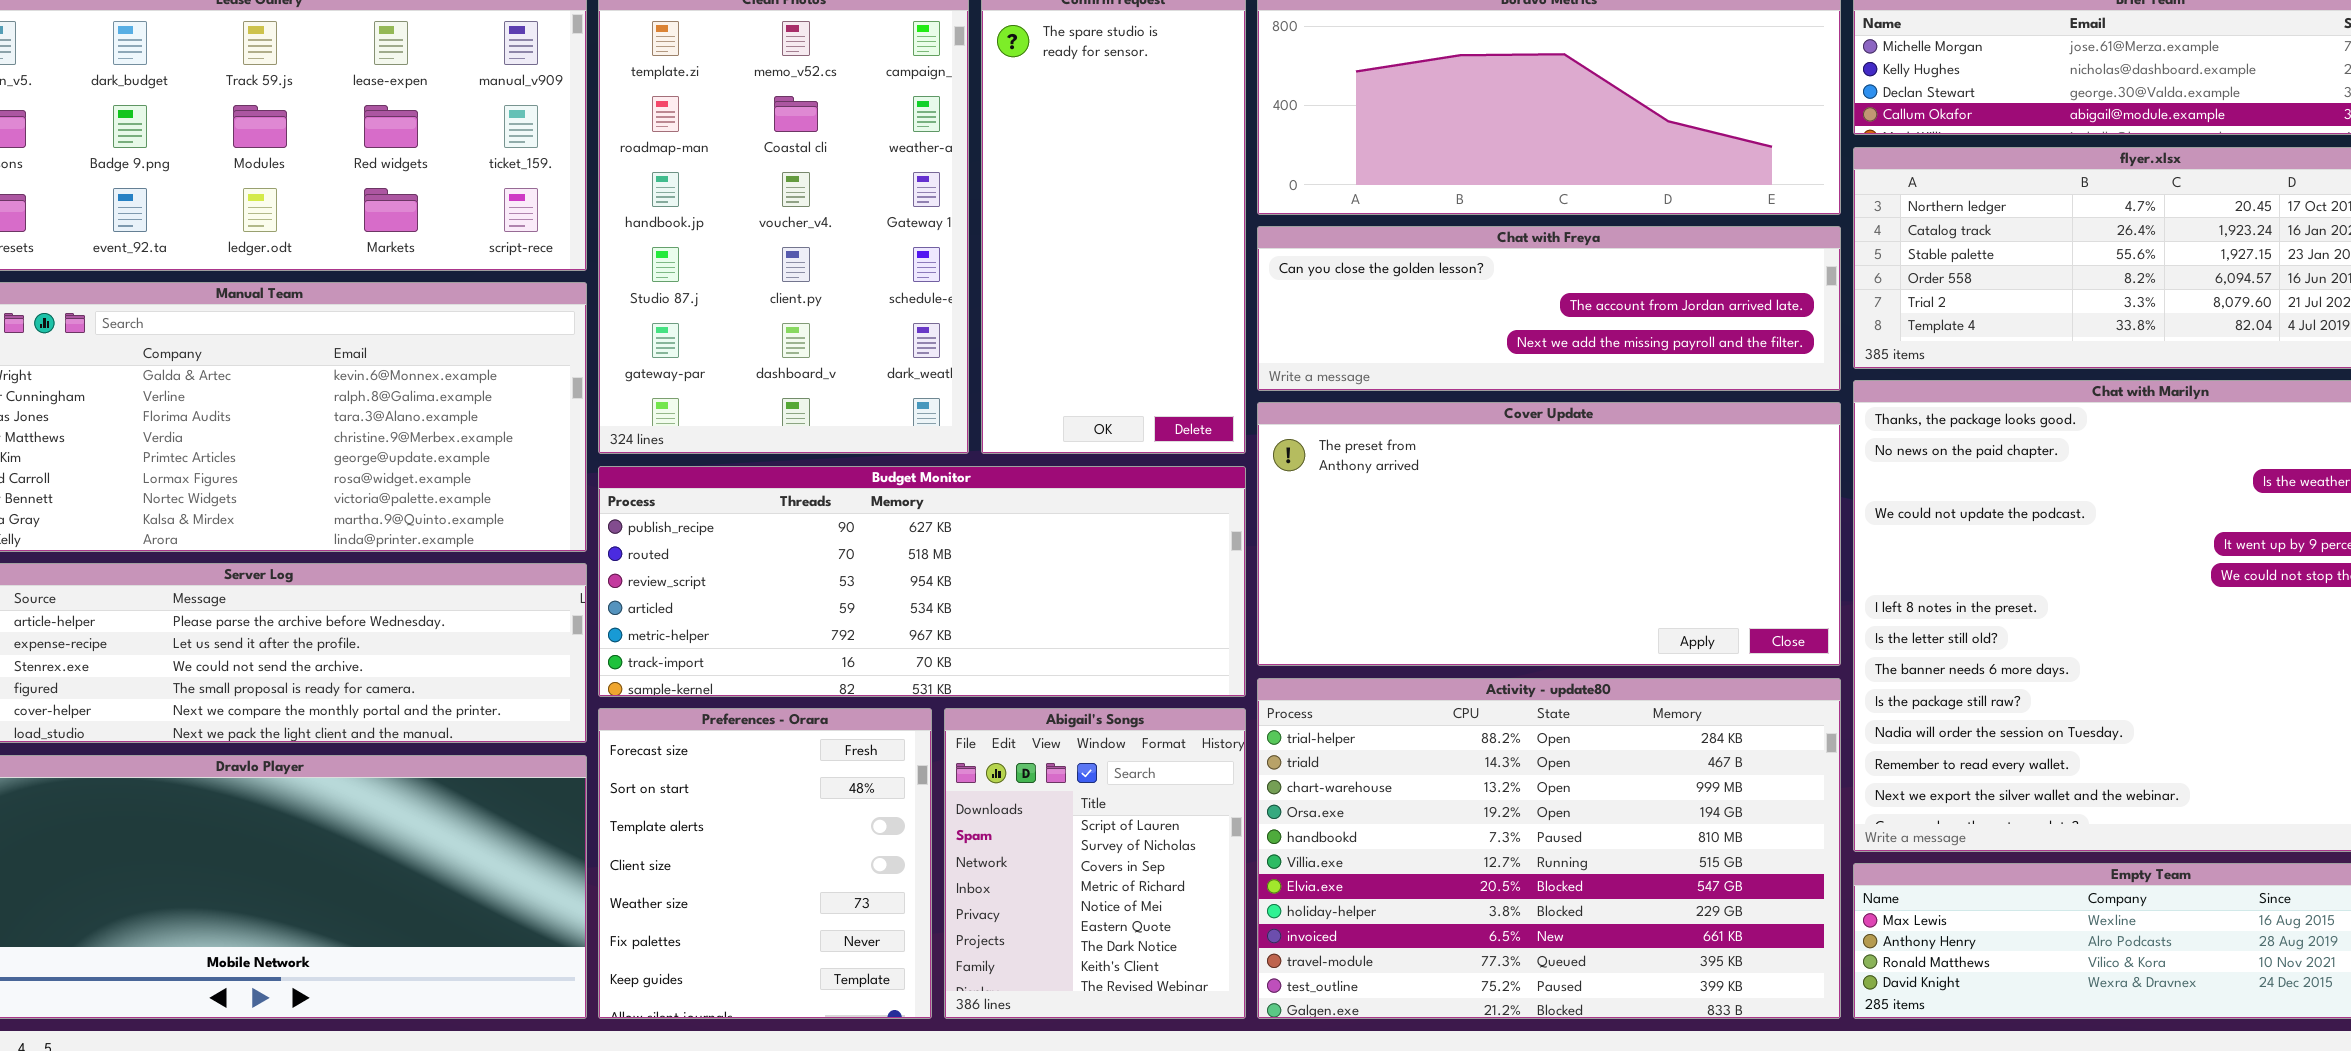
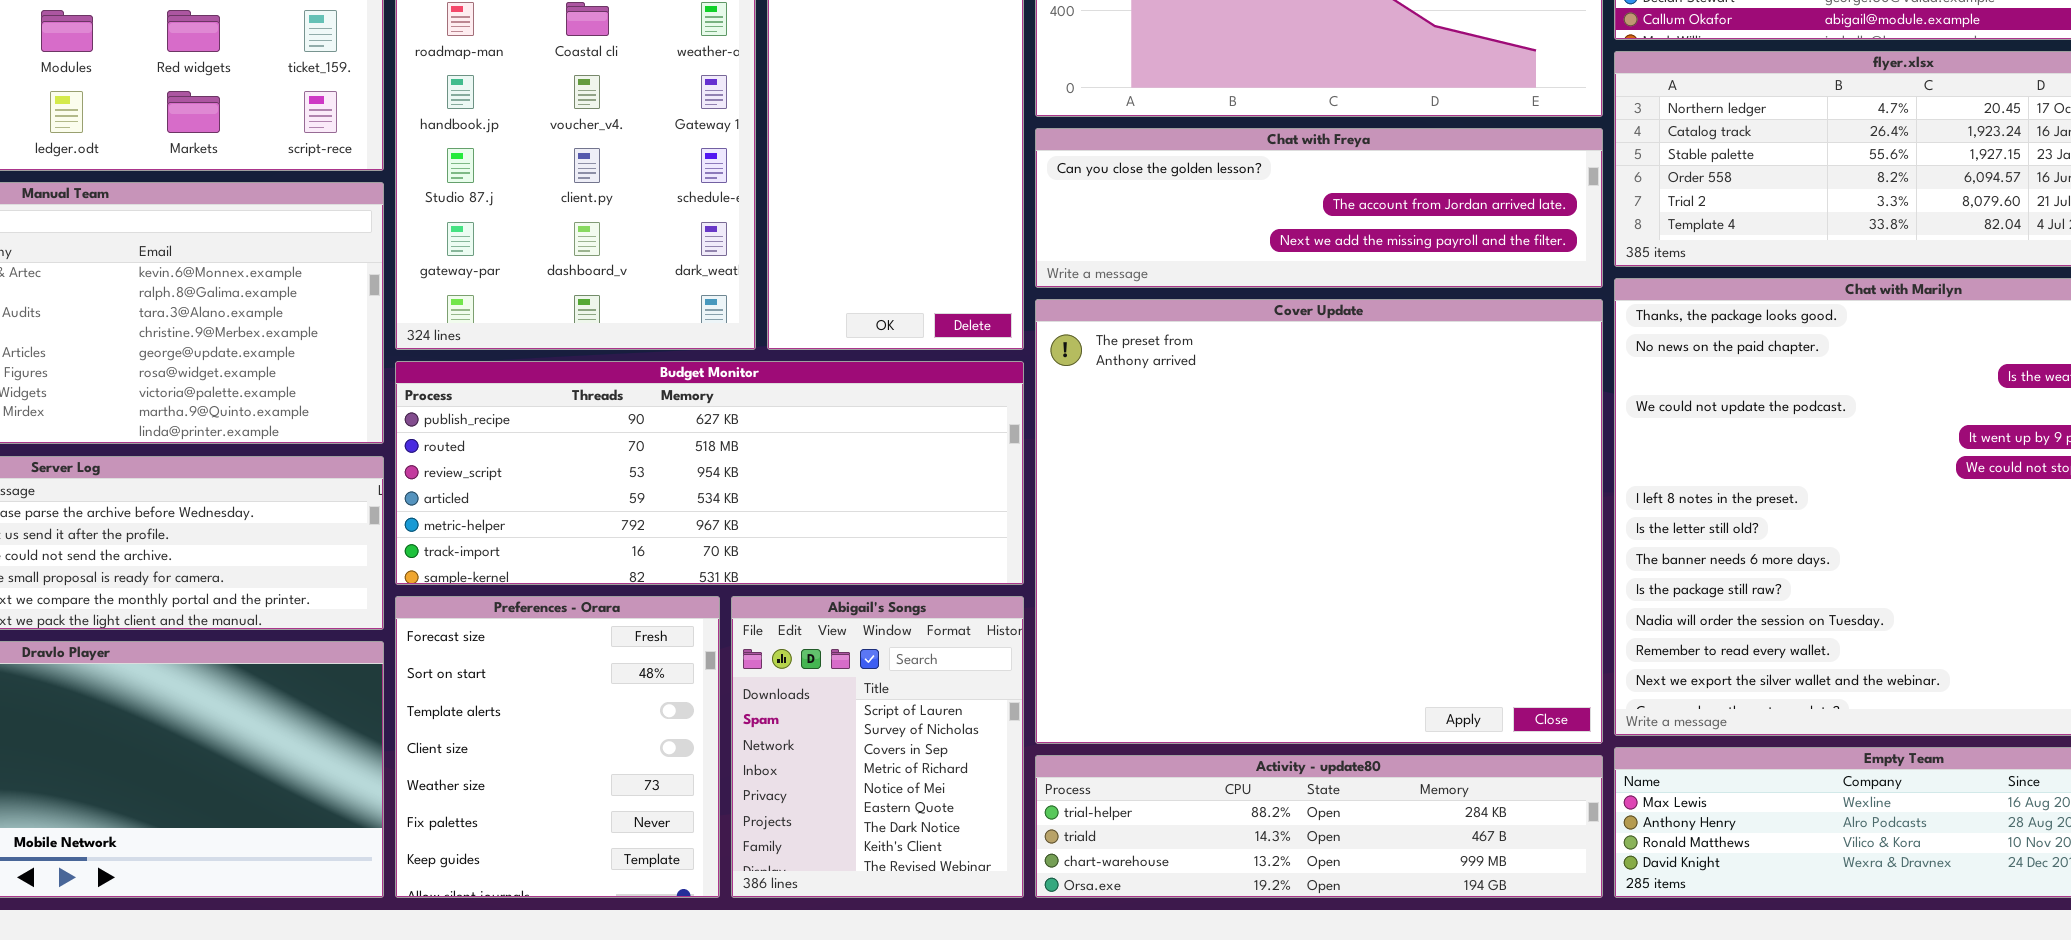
Cover Update: [1257,402,1841,666] -> [1035,299,1603,744], resized
Activity - update80: [1257,678,1841,1019] -> [1035,755,1603,898], resized

